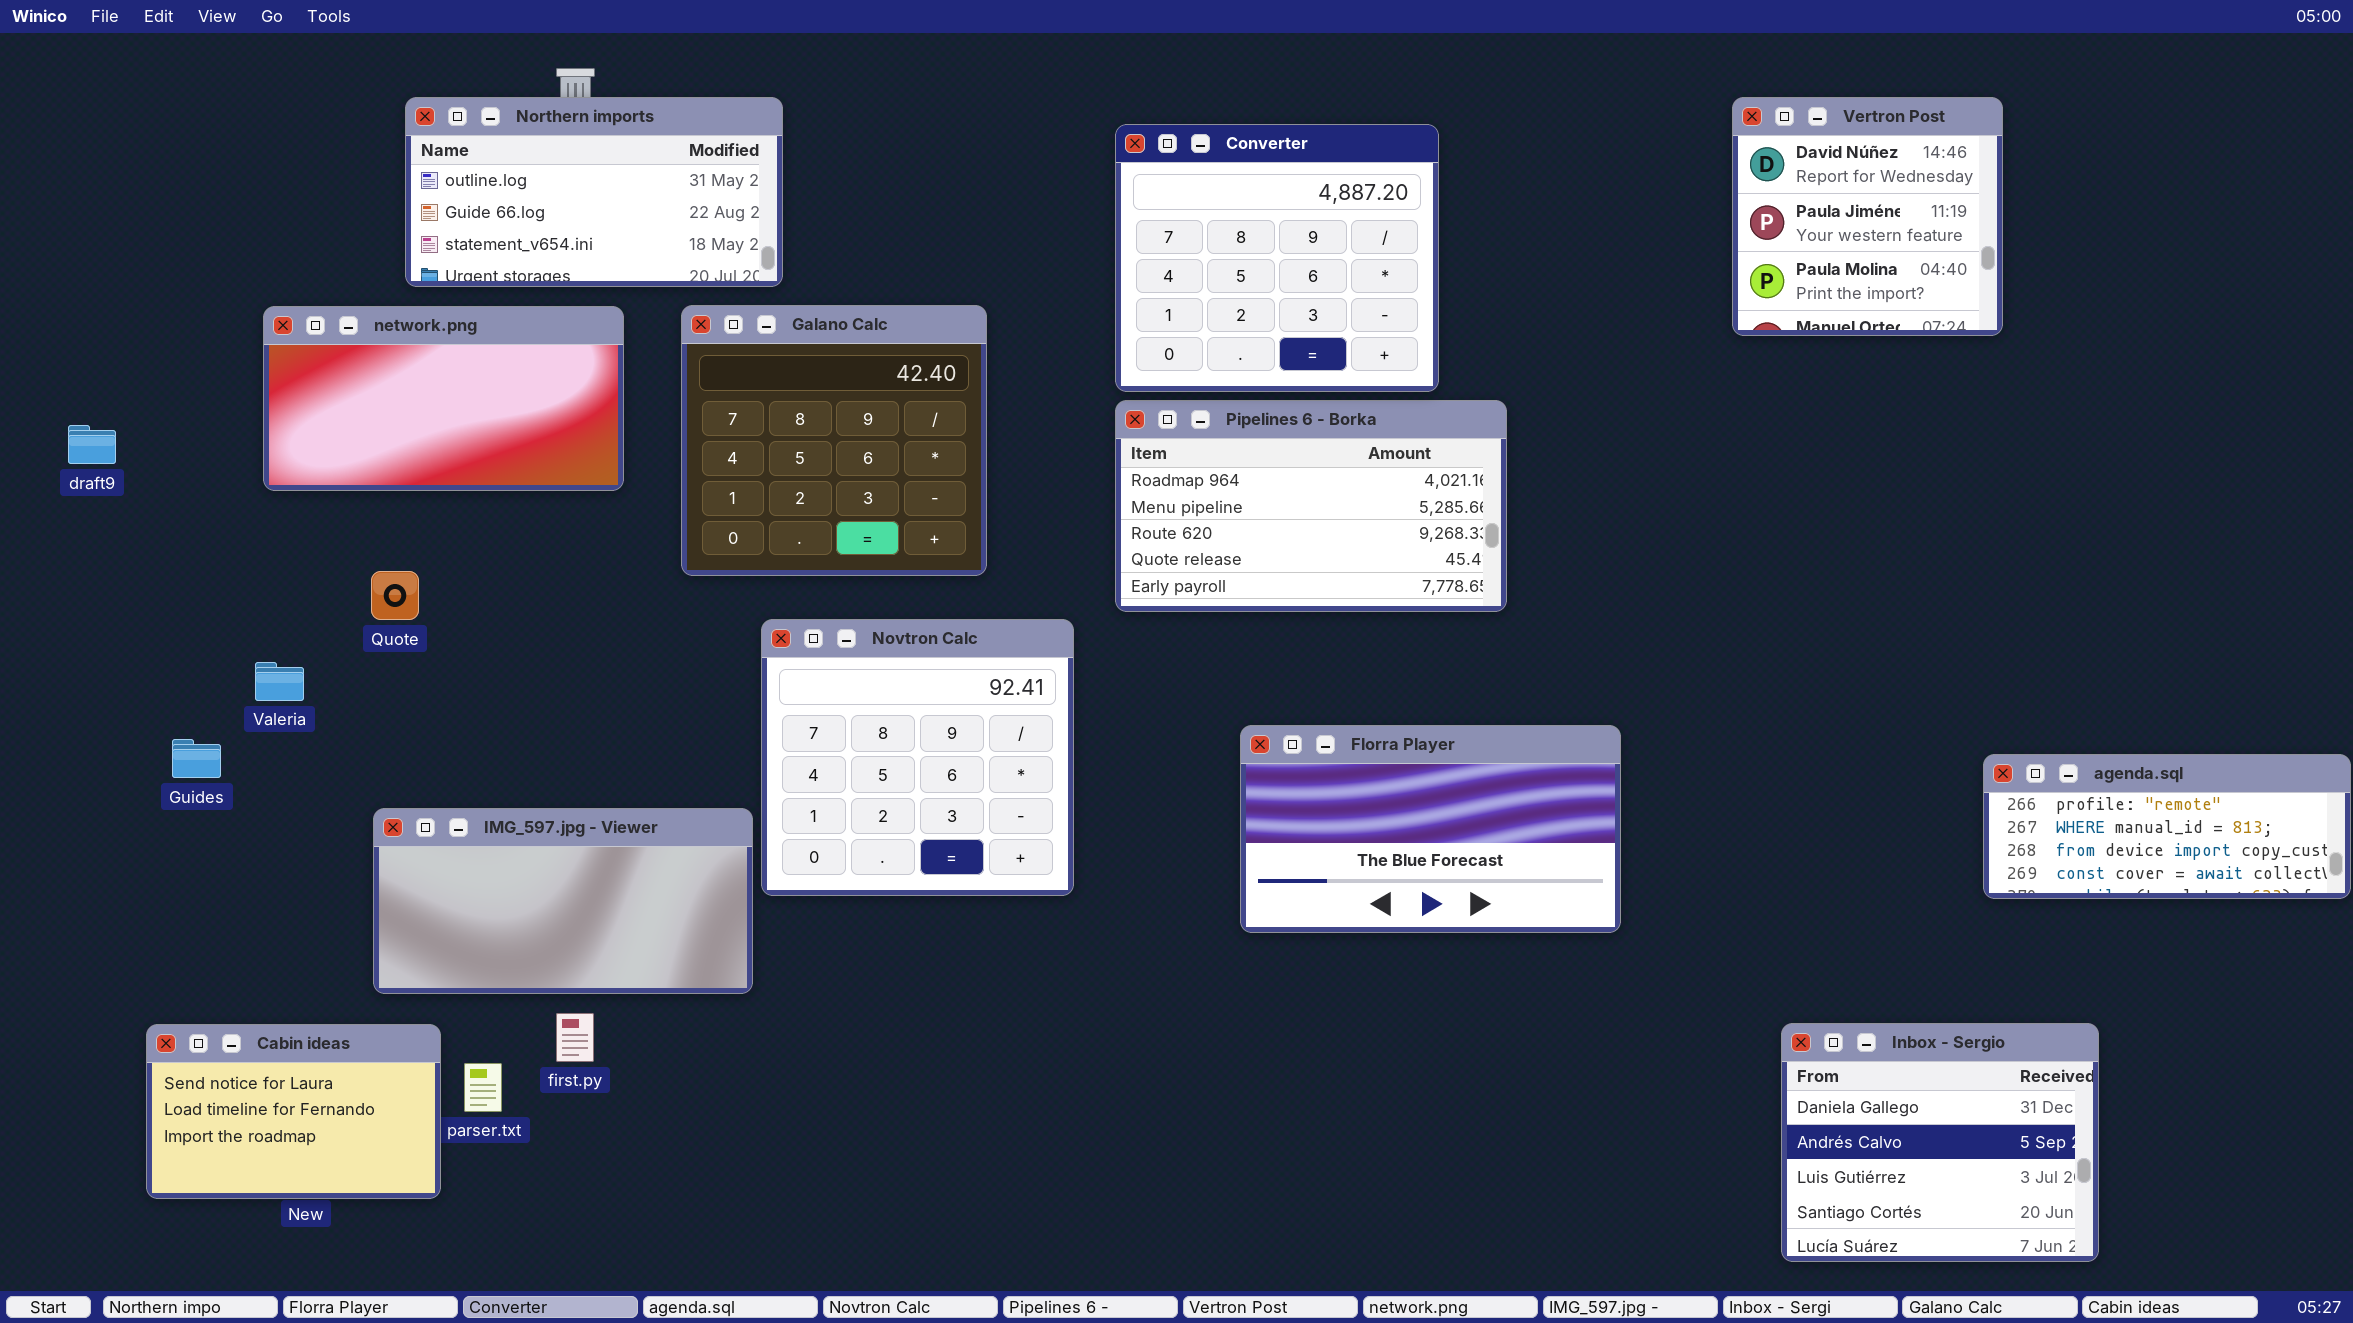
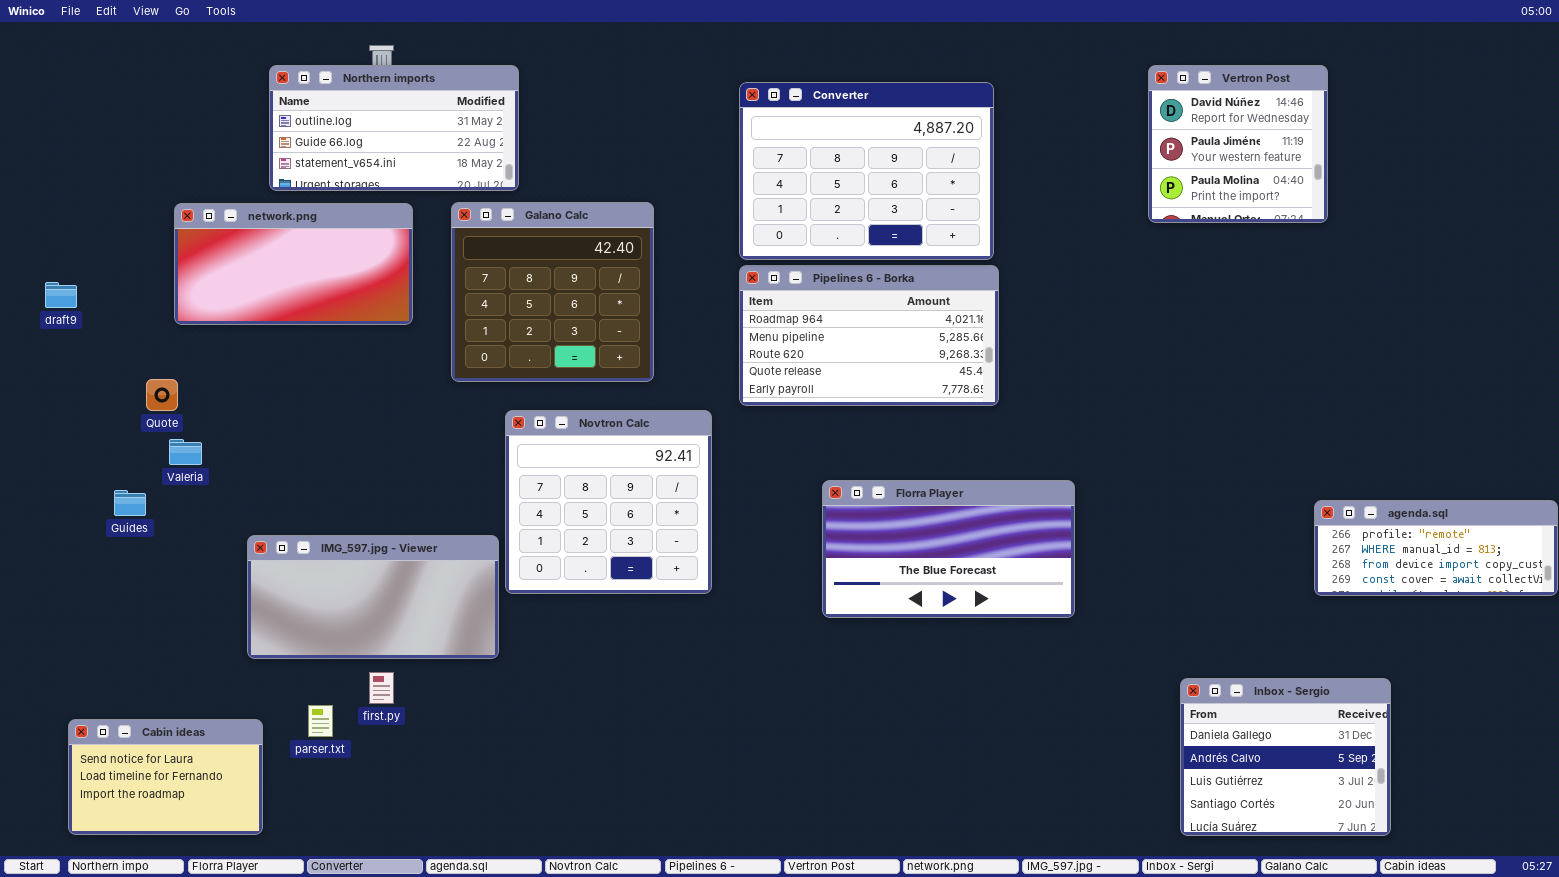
Converter: [1115,124,1439,392] -> [739,82,994,260], resized
Quote: [371,571,419,620] -> [146,379,178,411], moved
Cabin ideas: [146,1024,441,1199] -> [68,719,263,835], moved

